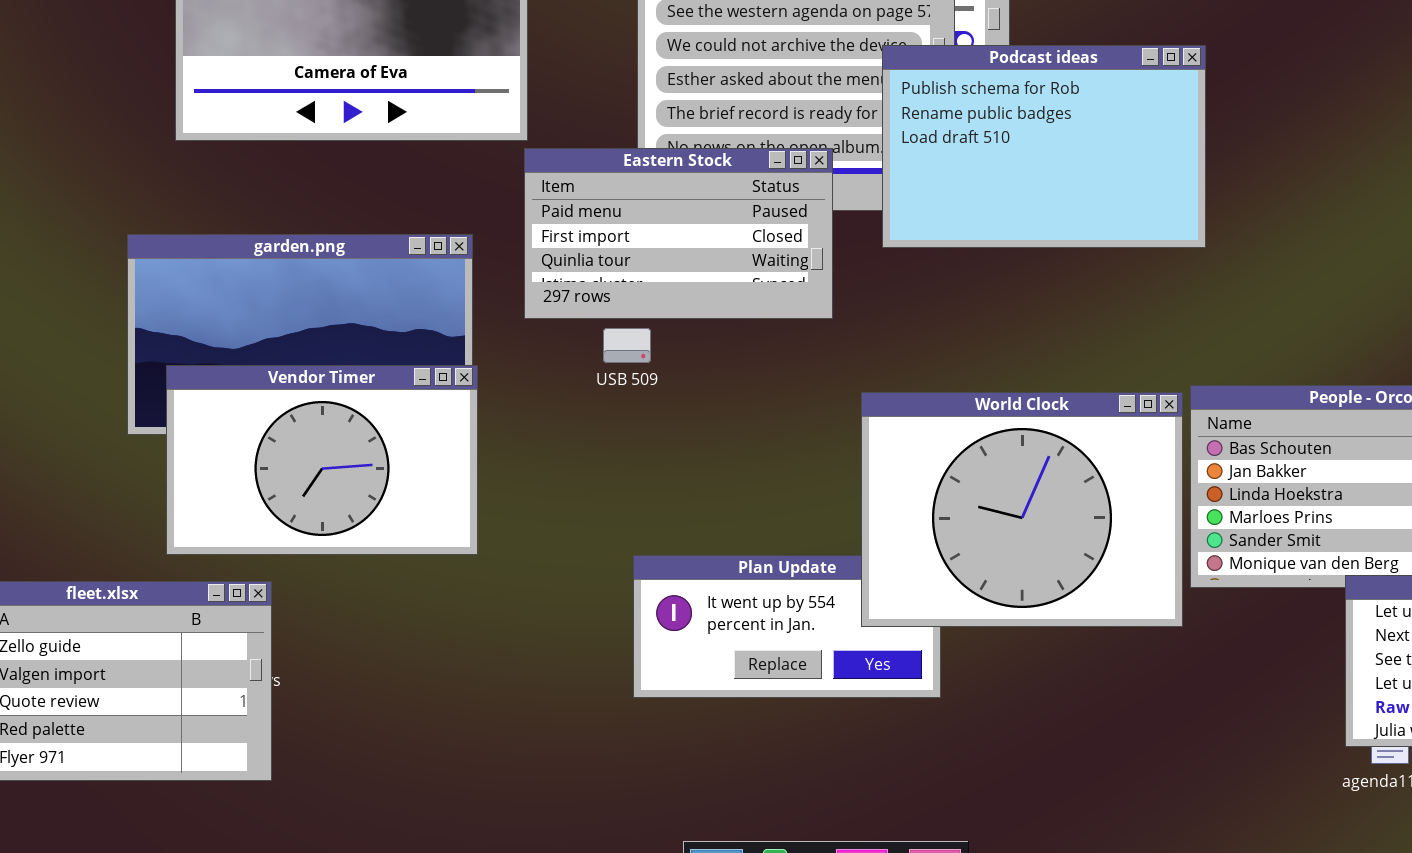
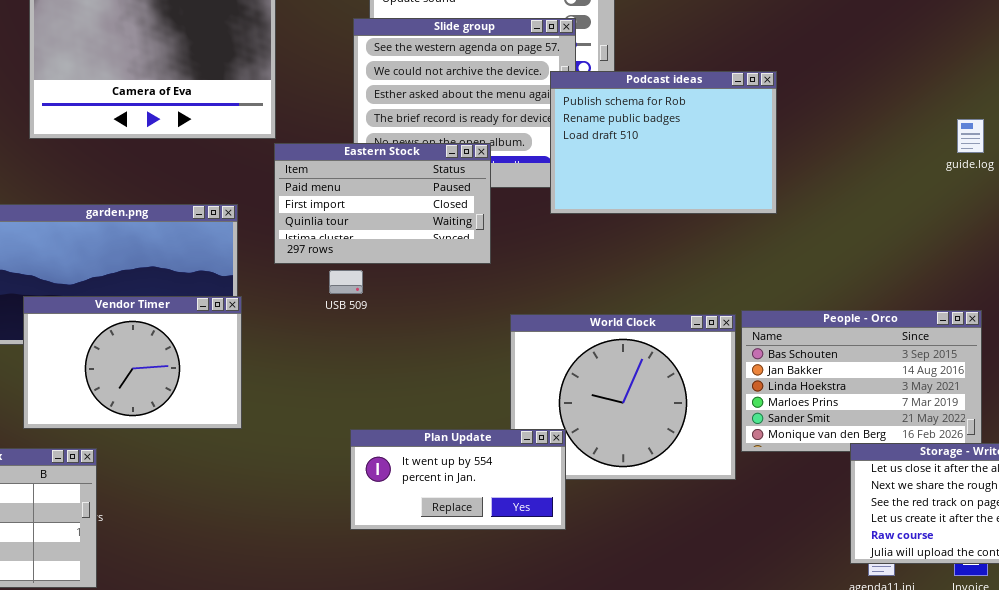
Podcast ideas: [882,45,1206,248] -> [550,71,777,214], moved
Plan Update: [633,555,941,698] -> [350,429,566,530], raised

